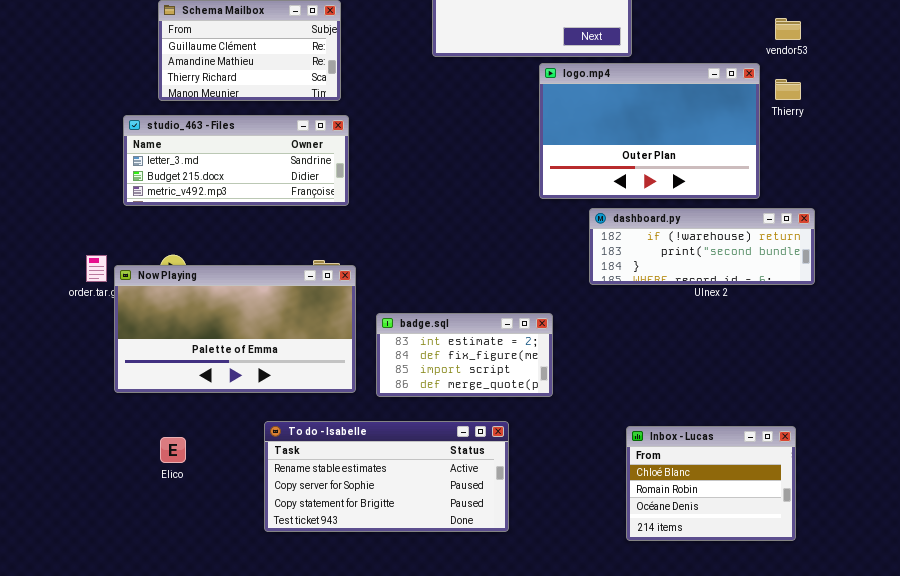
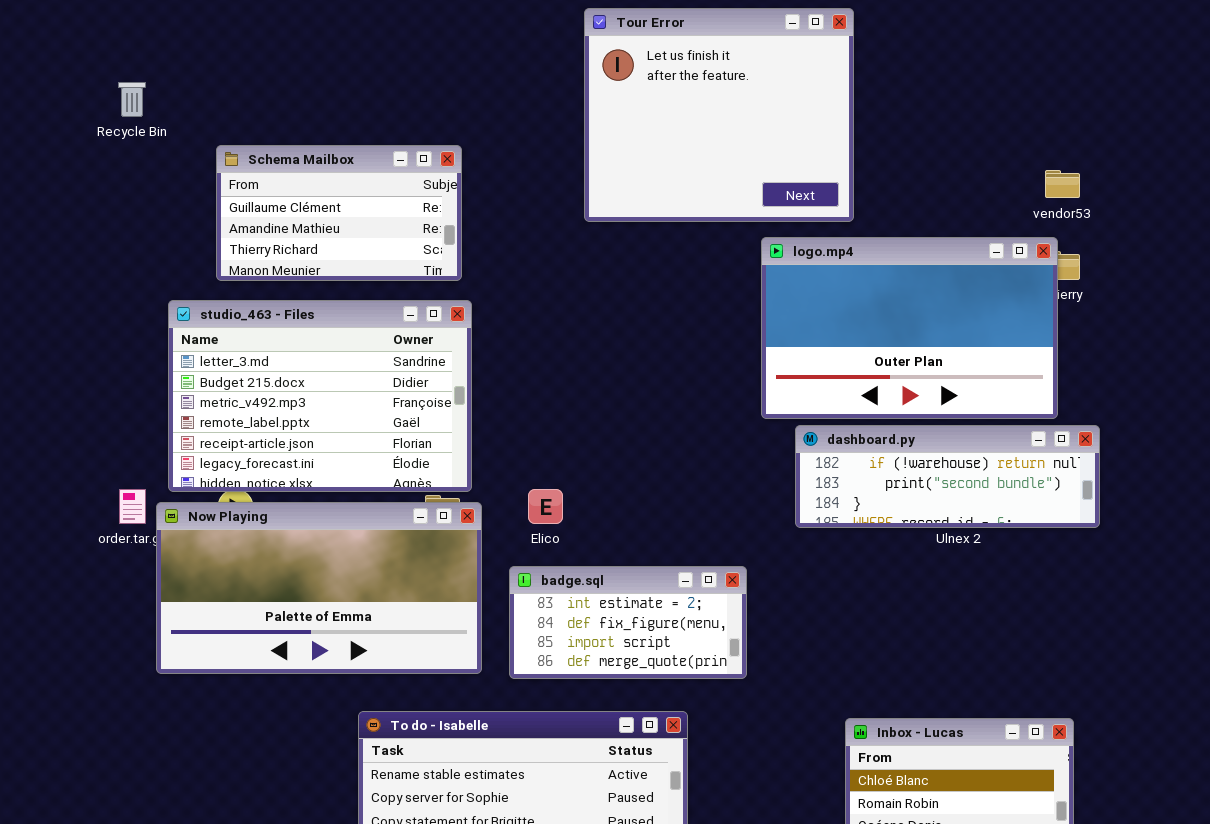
logo.mp4: [539,63,760,199] -> [761,237,1058,419], moved
studio_463 - Files: [123,115,349,206] -> [168,300,472,492], resized
Elico: [160,437,186,463] -> [528,489,563,524], moved

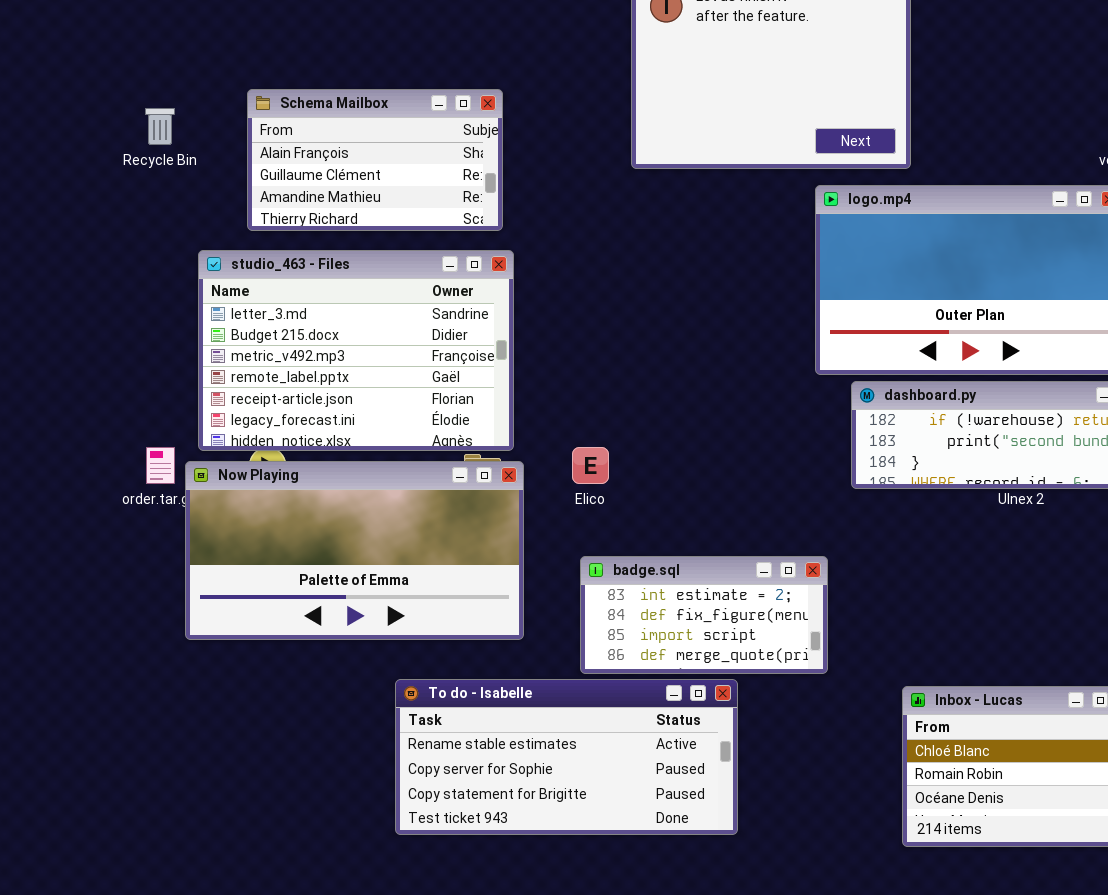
Recycle Bin: [118,82,146,117] -> [145,108,175,145], moved
Schema Mailbox: [216,145,462,281] -> [247,89,503,231], scrolled up 1 row
badge.sql: [509,566,747,679] -> [580,556,828,674], moved

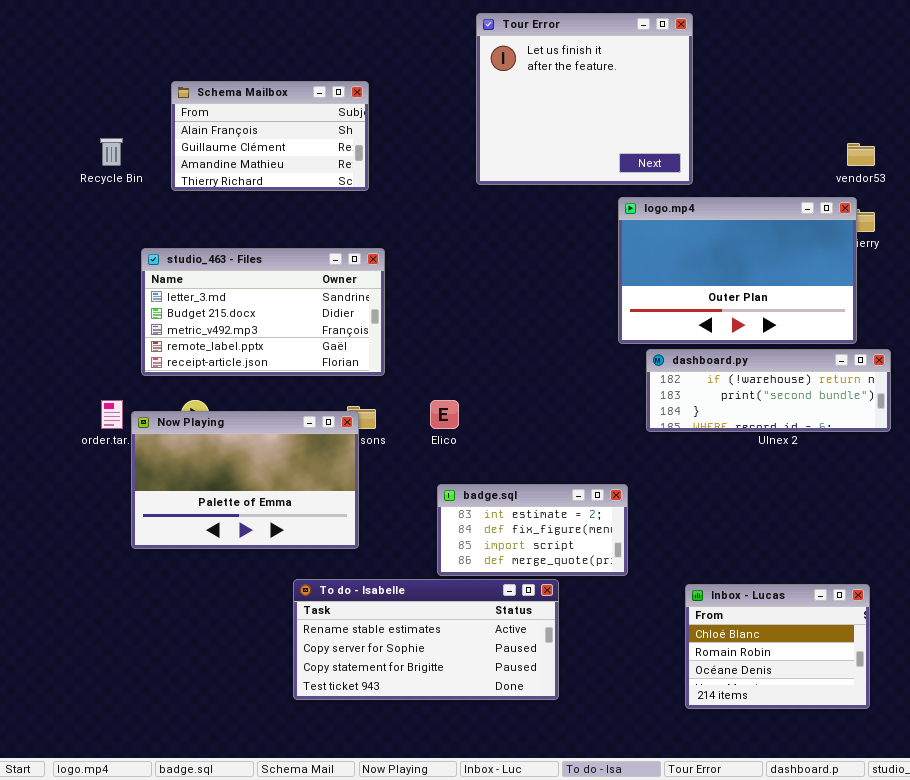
Schema Mailbox: [247,89,503,231] -> [171,81,369,191], moved
studio_463 - Files: [198,250,514,451] -> [141,248,385,376], resized
Now Playing: [185,461,524,640] -> [131,411,359,549], resized

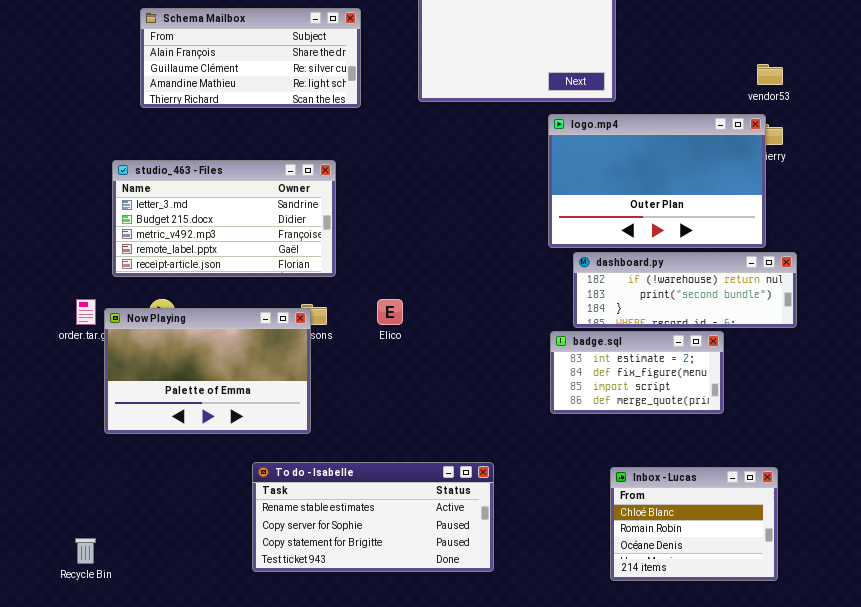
Schema Mailbox: [171,81,369,191] -> [140,8,361,108], resized
Recycle Bin: [100,138,123,166] -> [75,538,96,564], moved
badge.sql: [437,484,628,576] -> [550,331,724,414], moved

